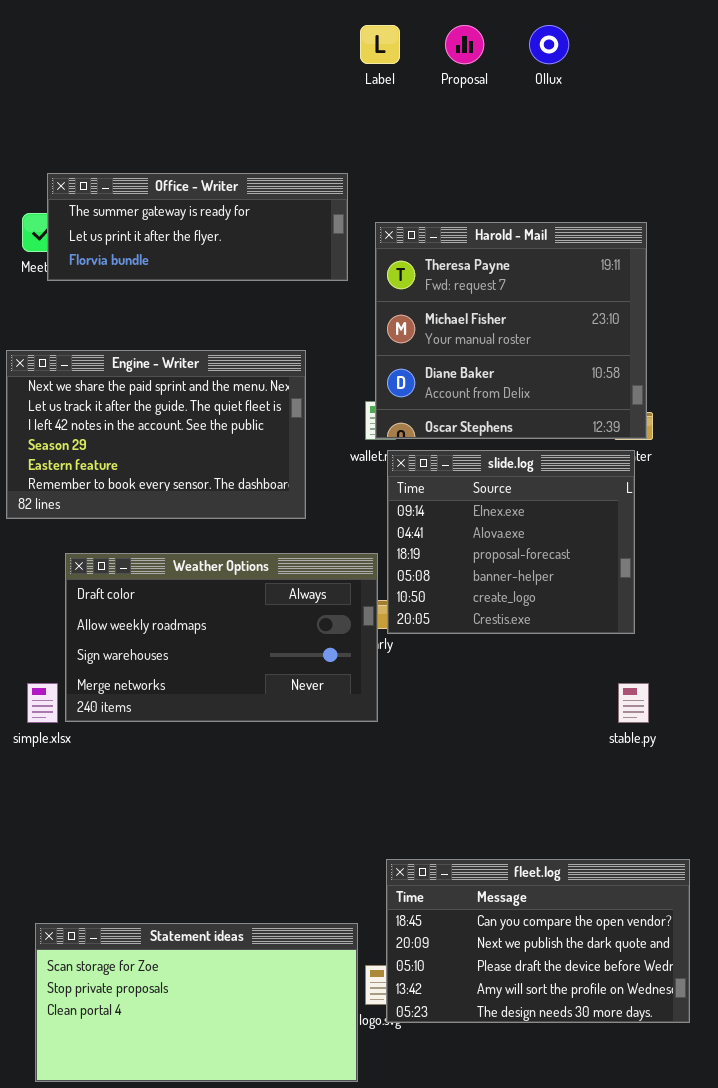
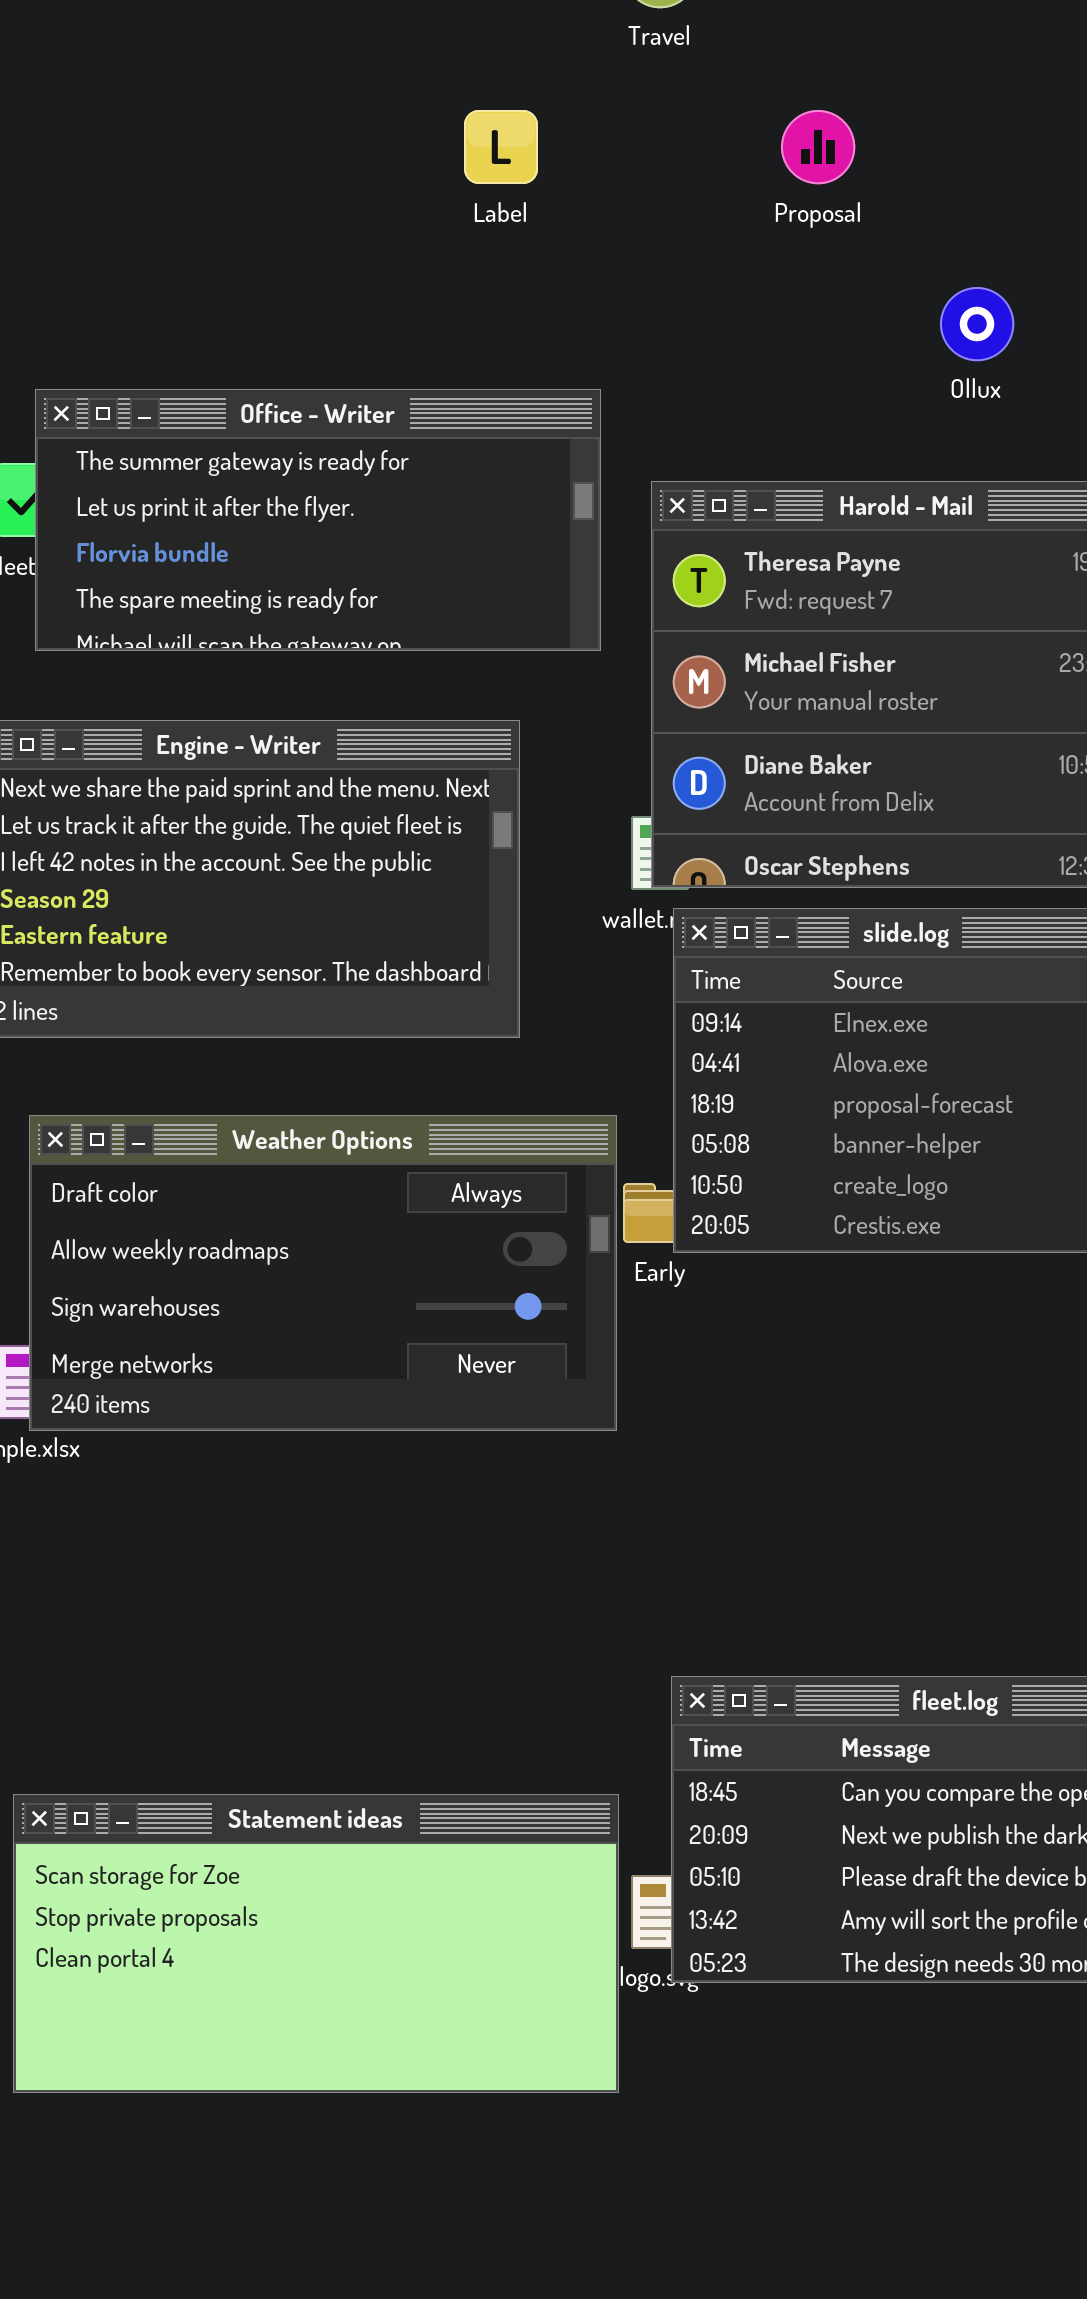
Label: [360,25,400,64] -> [464,110,538,184], moved
Ollux: [529,25,569,64] -> [940,287,1014,361], moved
Office - Writer: [47,173,348,281] -> [35,389,601,651], resized
Weather Options: [65,553,378,722] -> [29,1115,617,1431], moved

